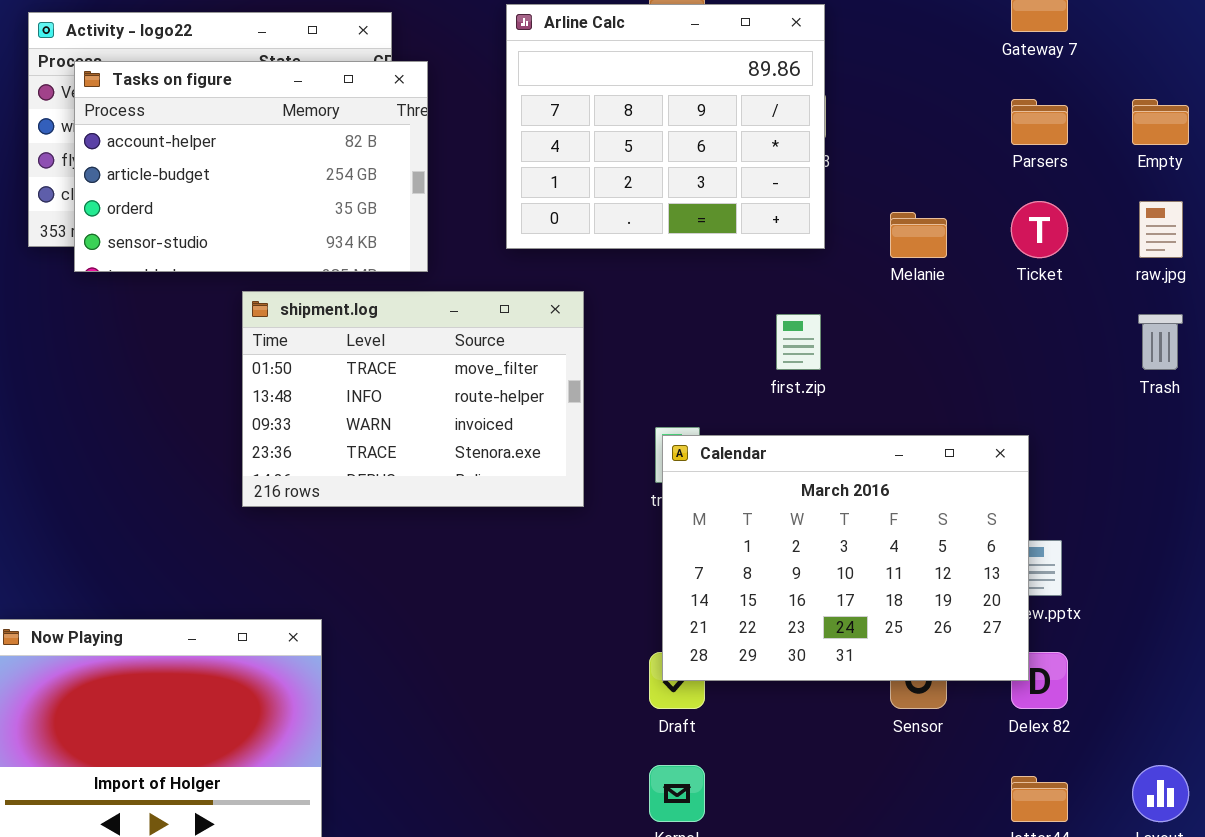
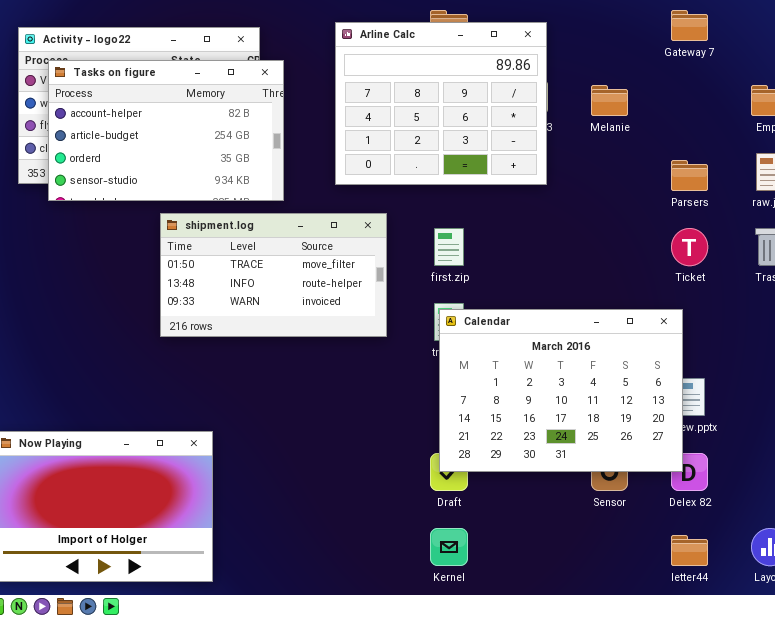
Parsers: [1011,99,1068,145] -> [671,160,708,191], moved
Ticket: [1011,201,1068,258] -> [671,228,708,266], moved
Melanie: [890,212,947,258] -> [591,85,628,116], moved
shipment.log: [242,291,584,507] -> [160,213,387,337], resized
first.zip: [776,314,821,370] -> [434,228,464,266], moved

